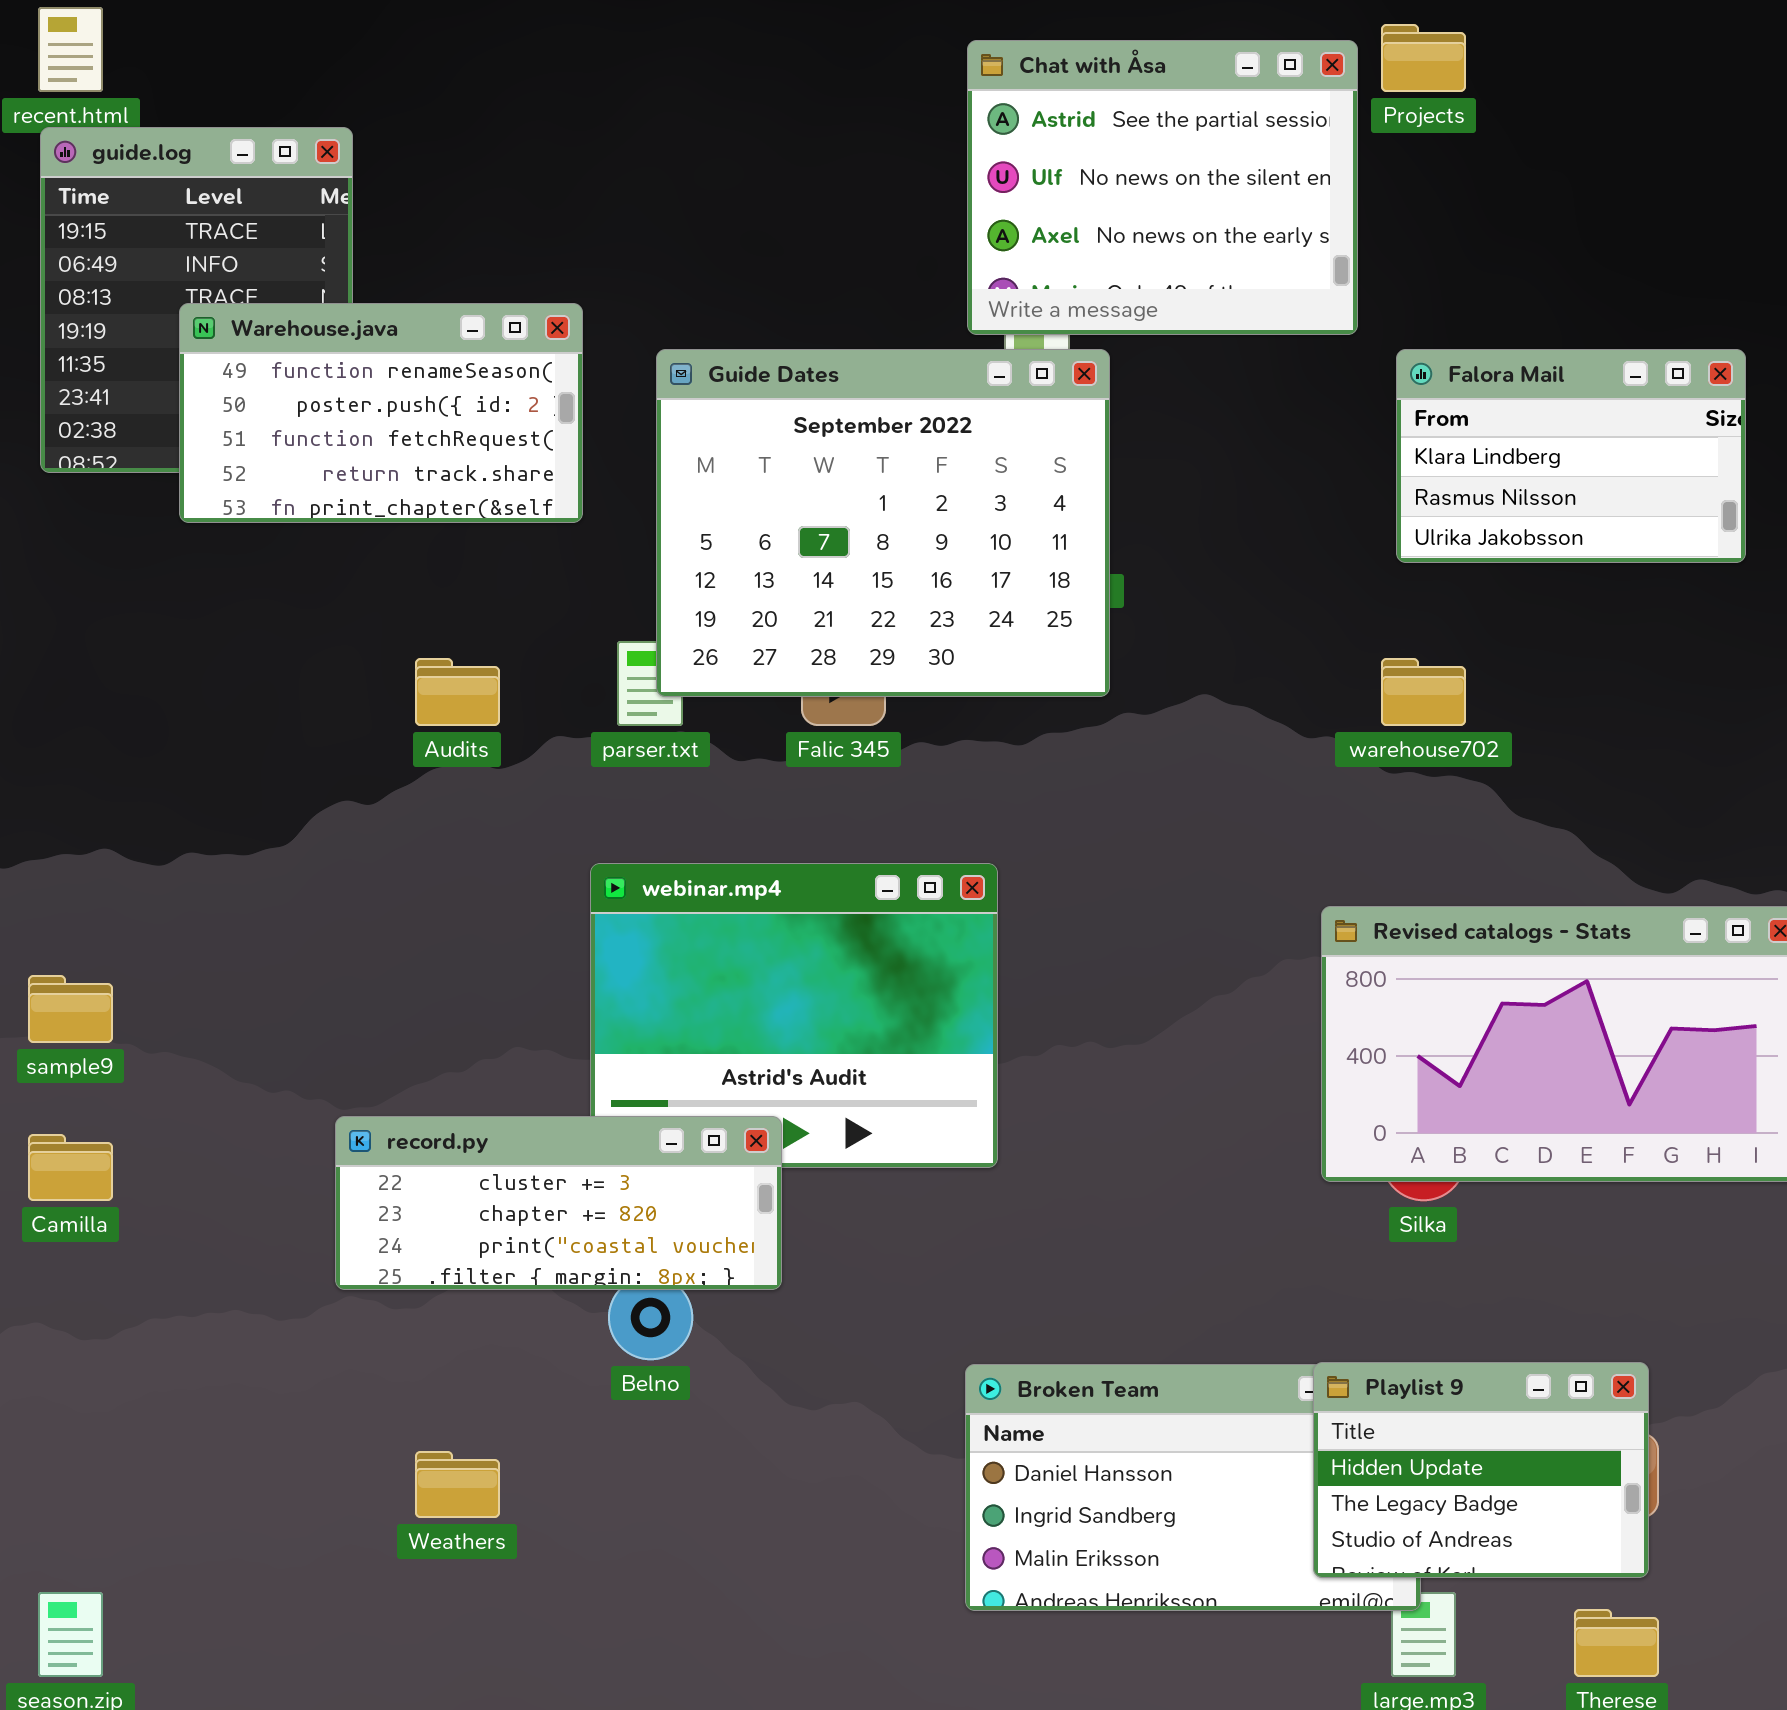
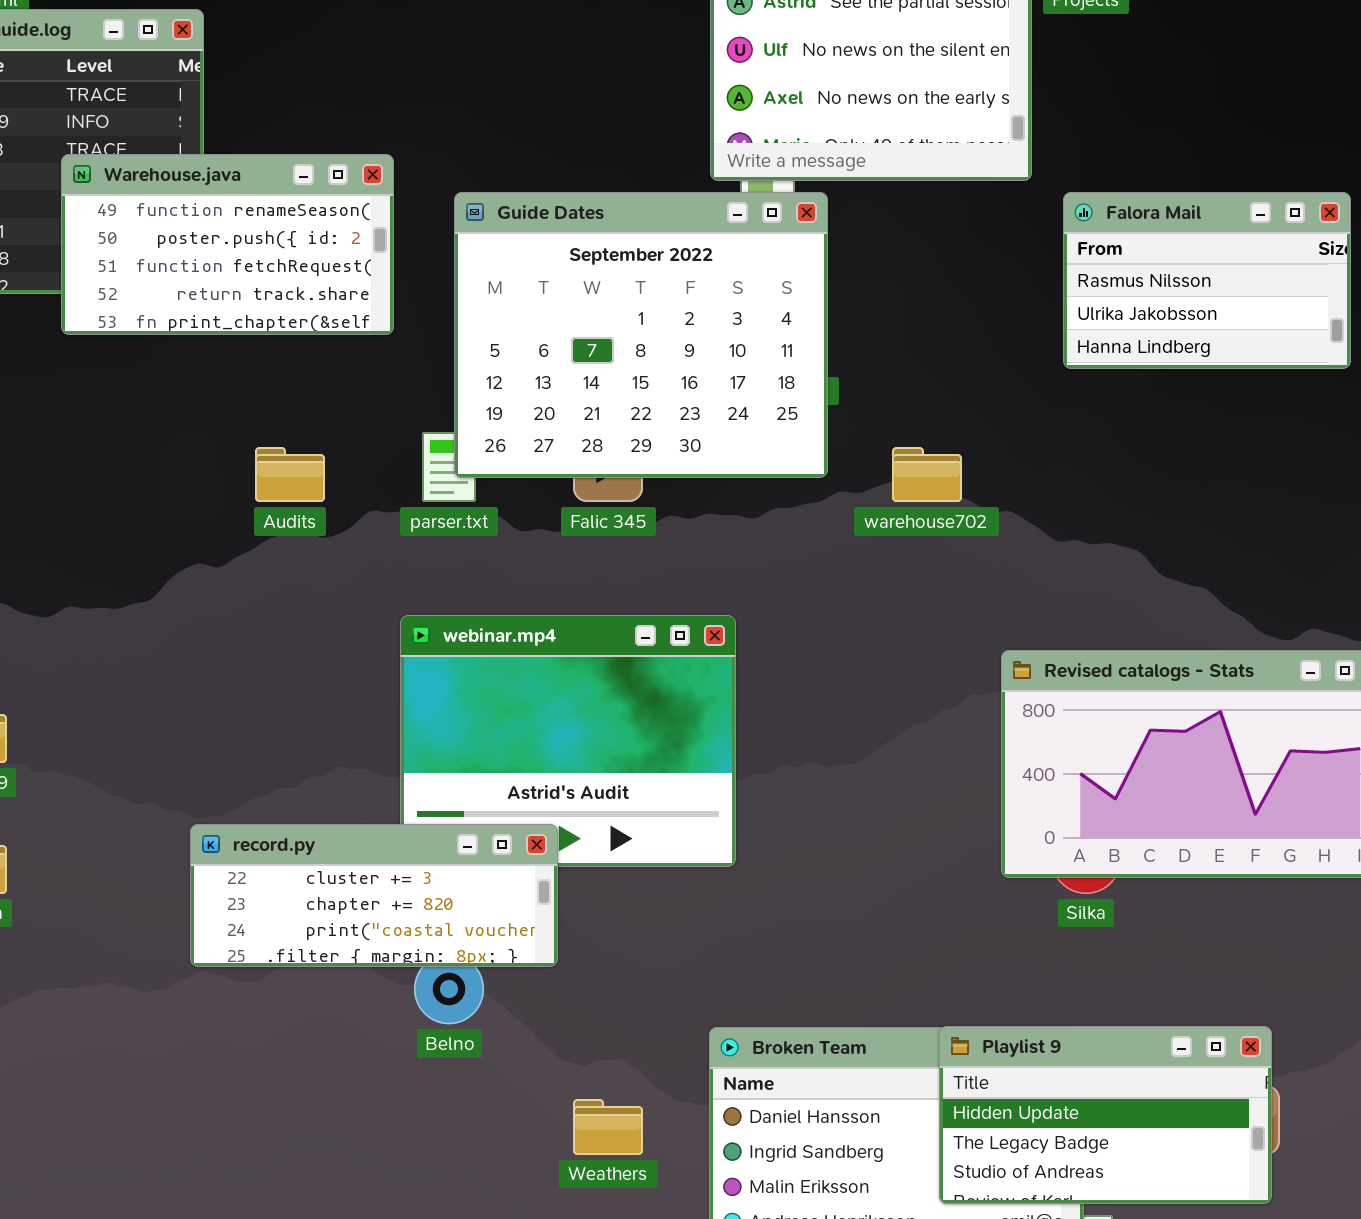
Falora Mail: [1396,349,1746,563] -> [1063,192,1351,369], scrolled down 1 row
warehouse702: [1381,658,1466,726] -> [892,447,962,502], moved
Playlist 9: [1313,1362,1649,1578] -> [939,1026,1272,1204], resized
Weathers: [415,1451,500,1518] -> [573,1099,643,1155], moved

